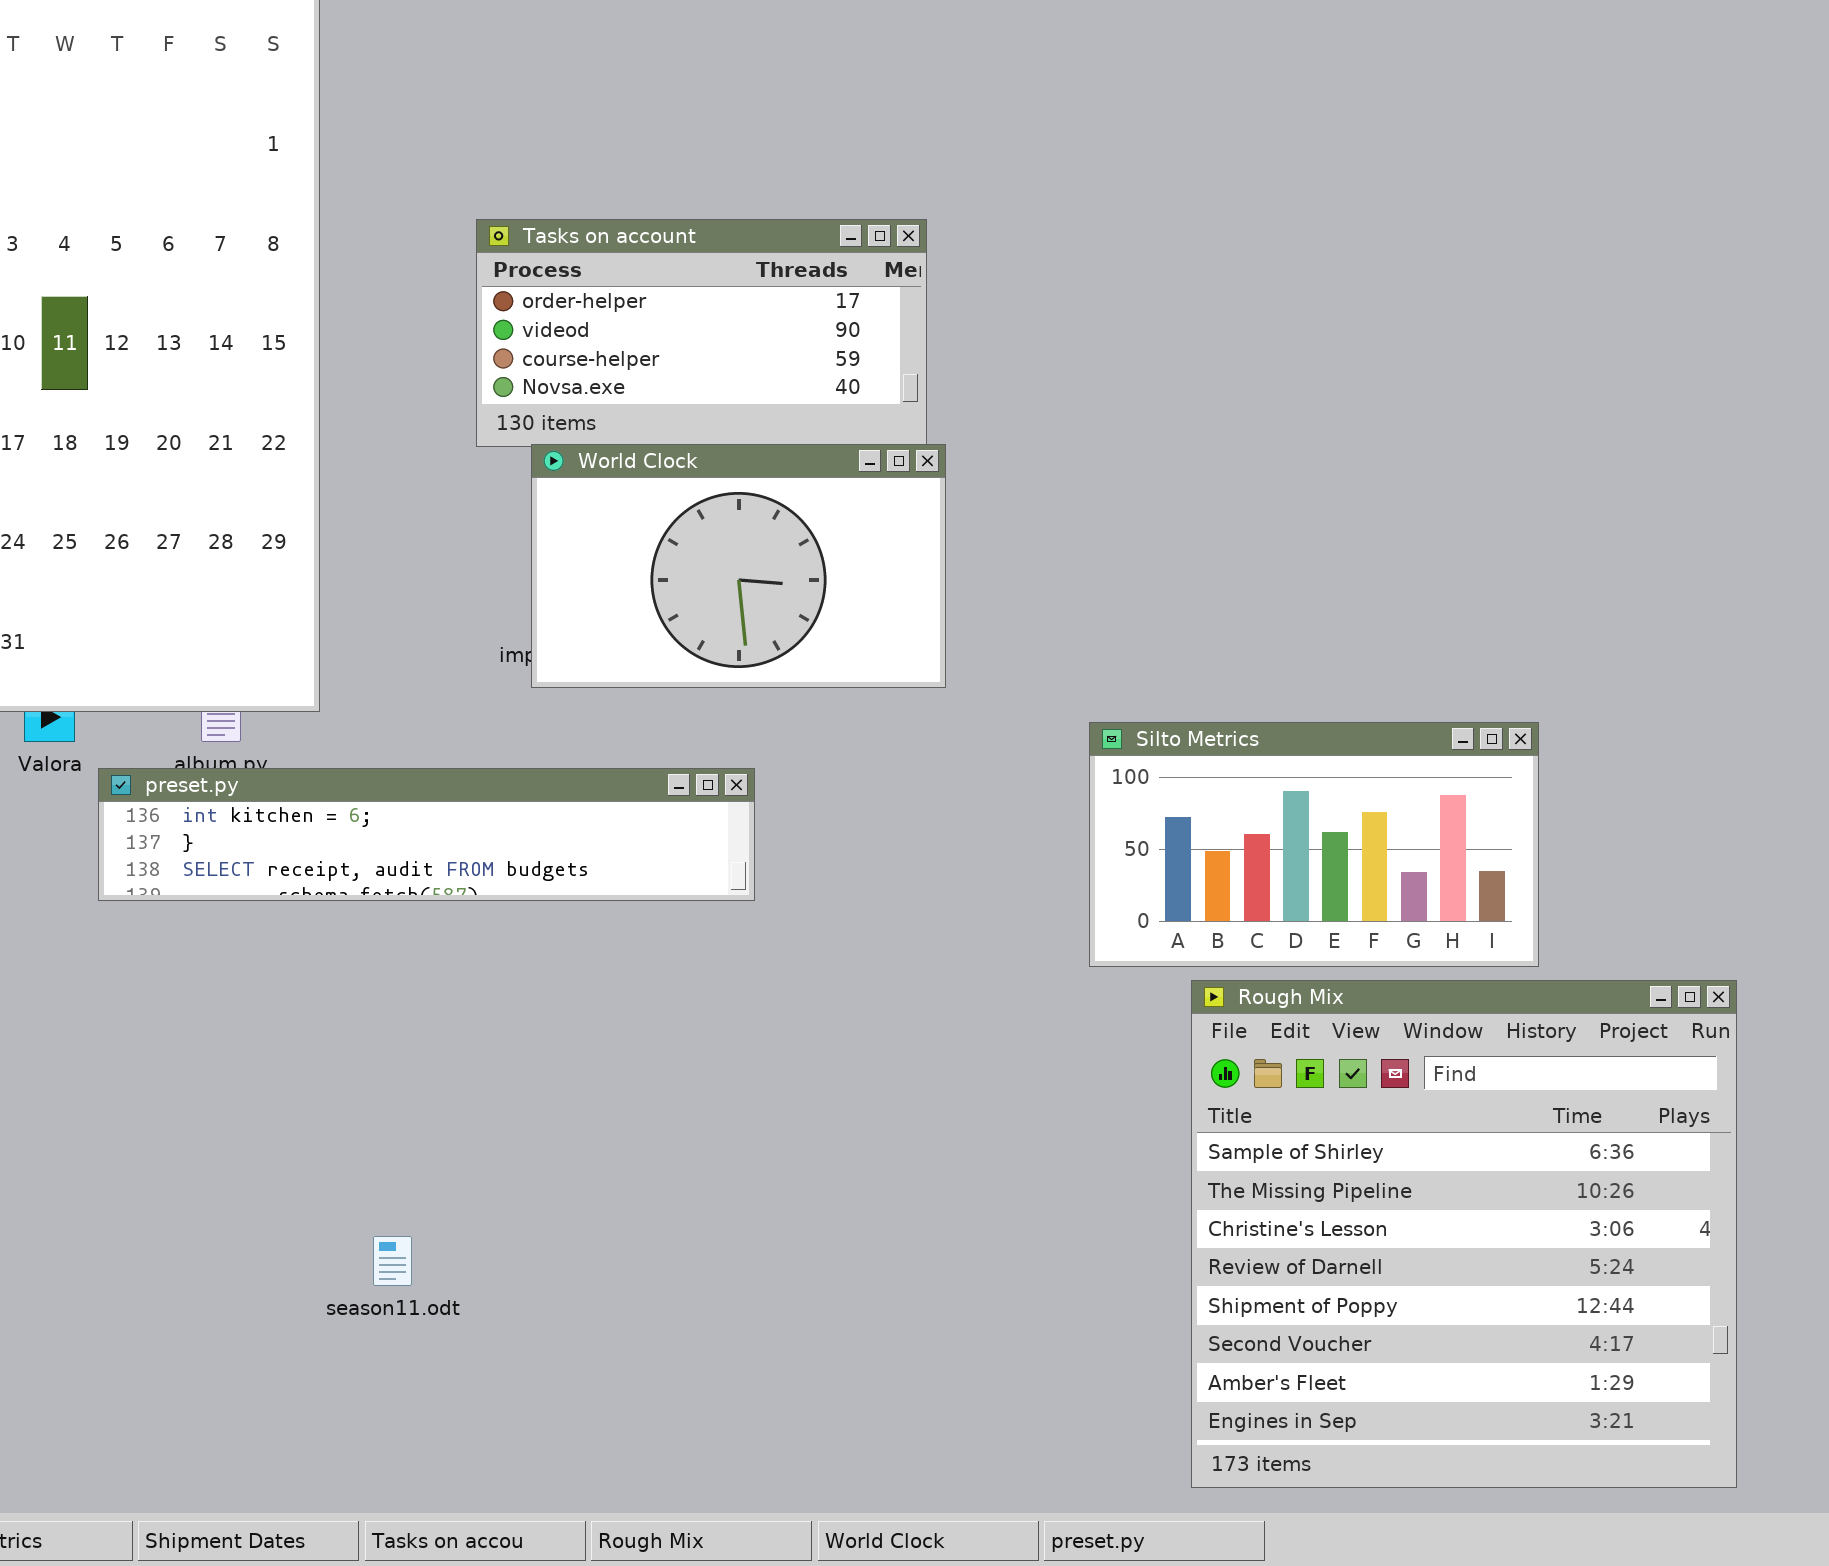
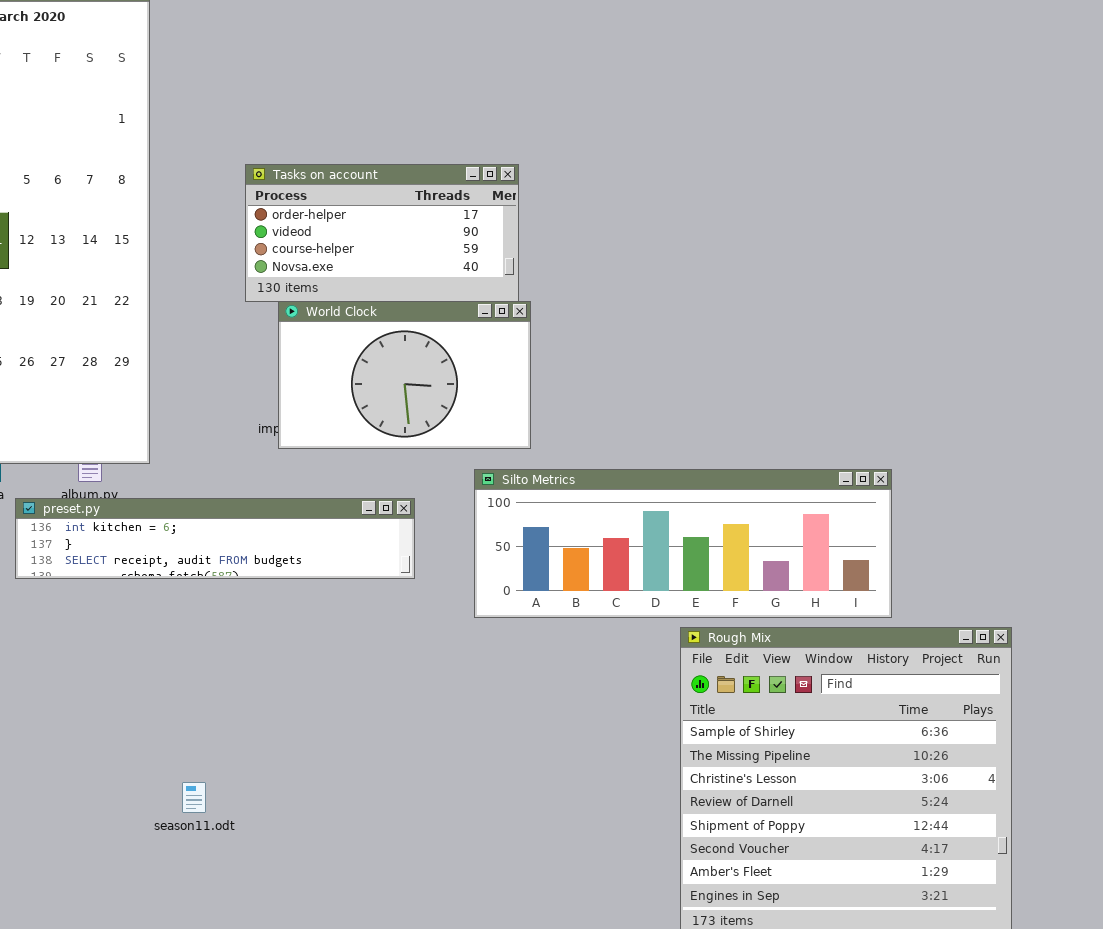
Silto Metrics: [1089,722,1539,967] -> [474,469,892,618], resized

